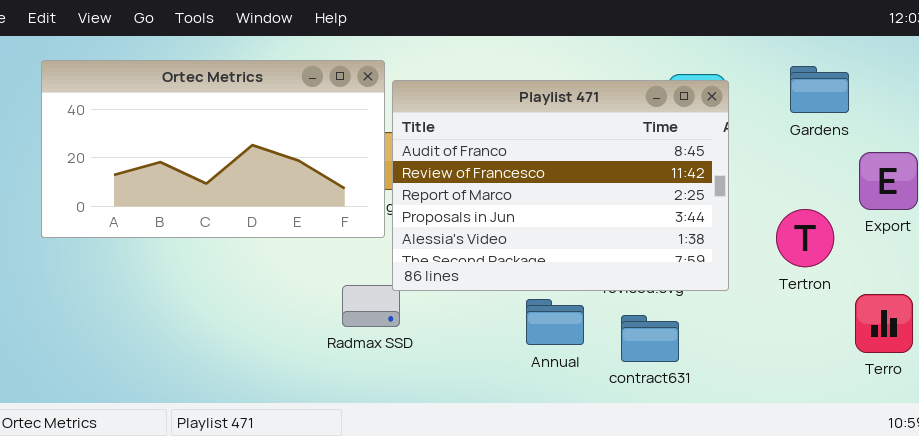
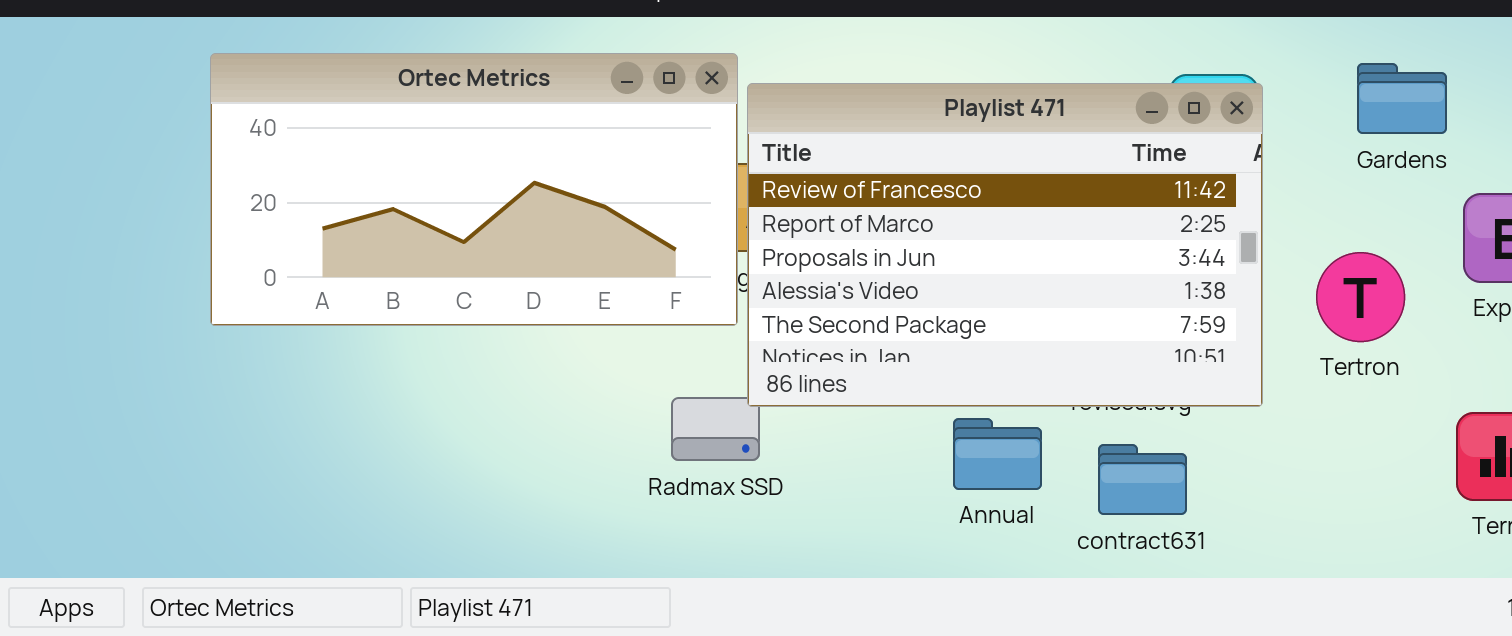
Playlist 471: [392,80,729,291] -> [747,83,1263,407], scrolled down 1 row
Tertron: [776,209,834,267] -> [1316,252,1405,342], moved

